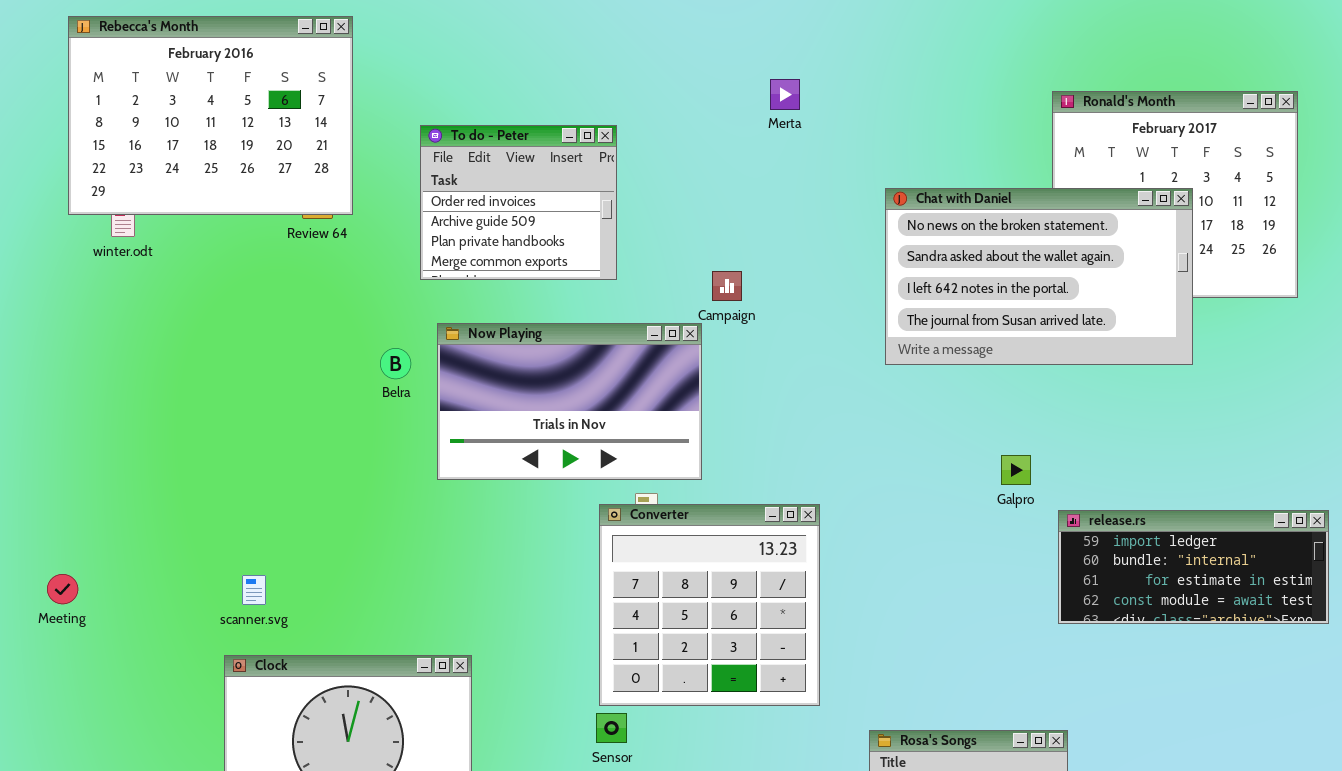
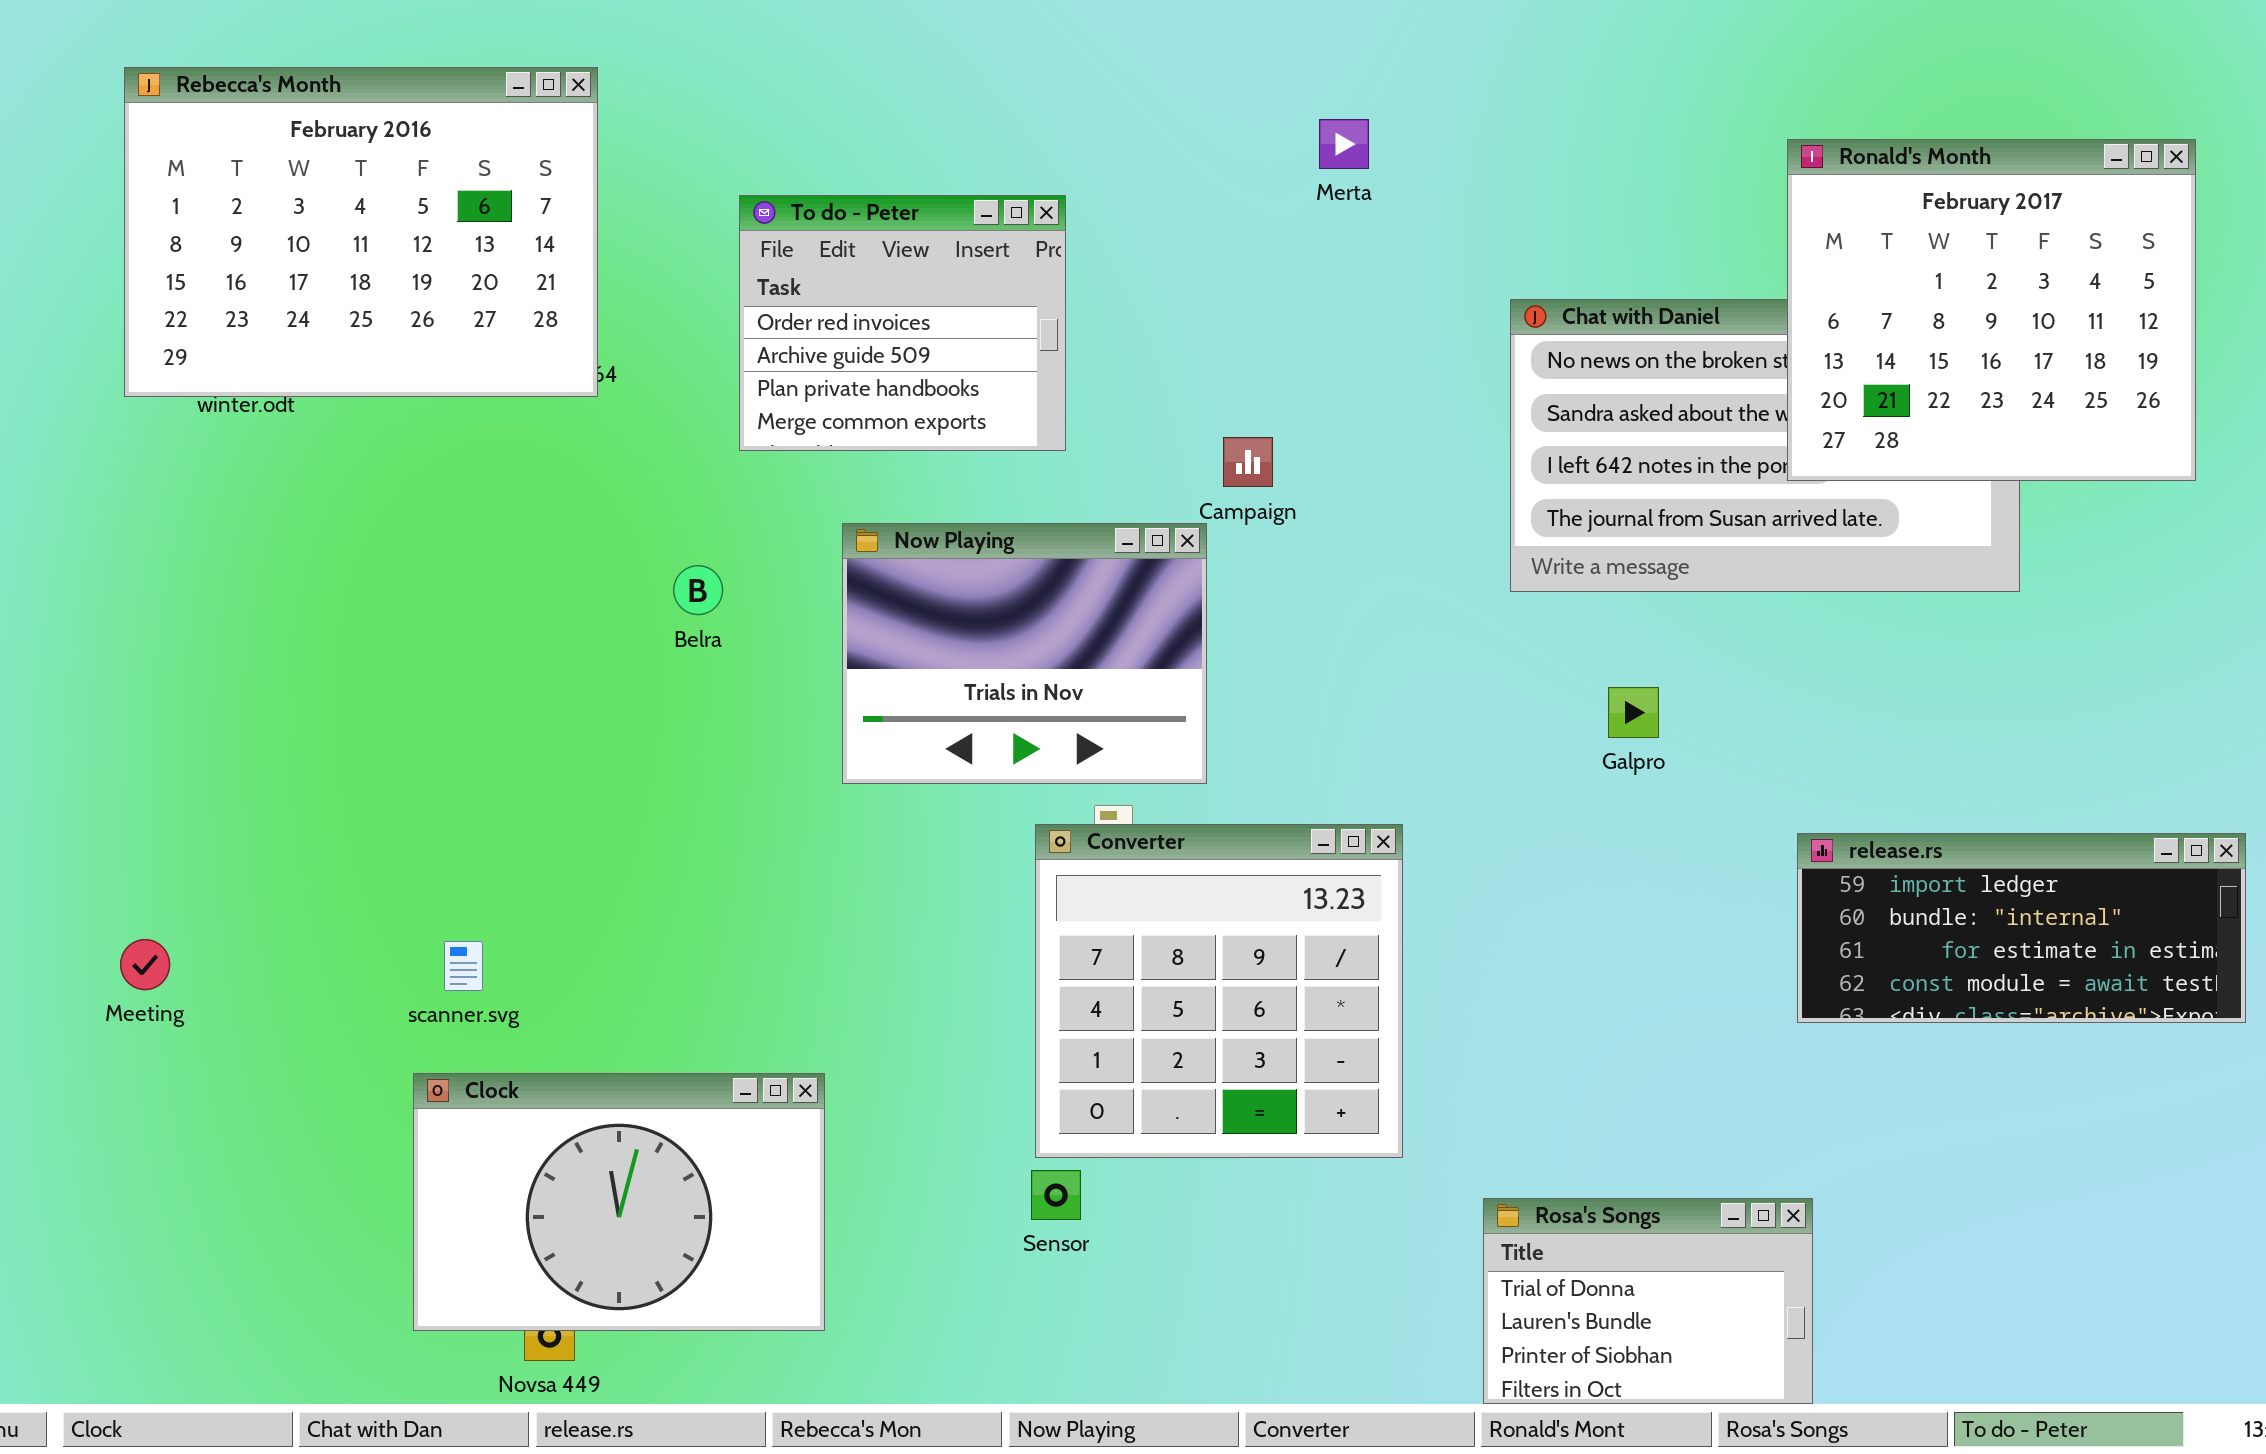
Rebecca's Month: [68,16,353,215] -> [124,67,598,397], moved
Ronald's Month: [1052,91,1298,298] -> [1787,139,2196,481], raised
Now Playing: [437,323,702,480] -> [842,523,1207,784], resized
Galpro: [1001,455,1031,485] -> [1608,687,1659,738], moved

